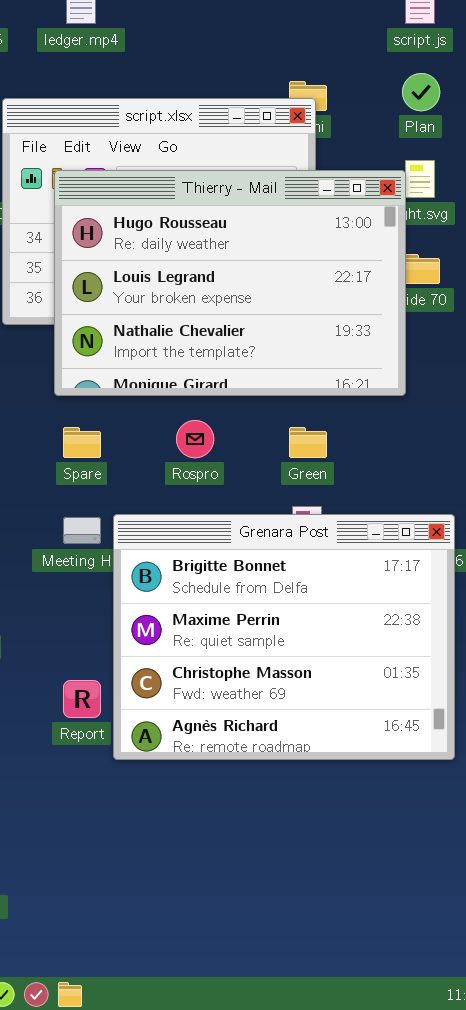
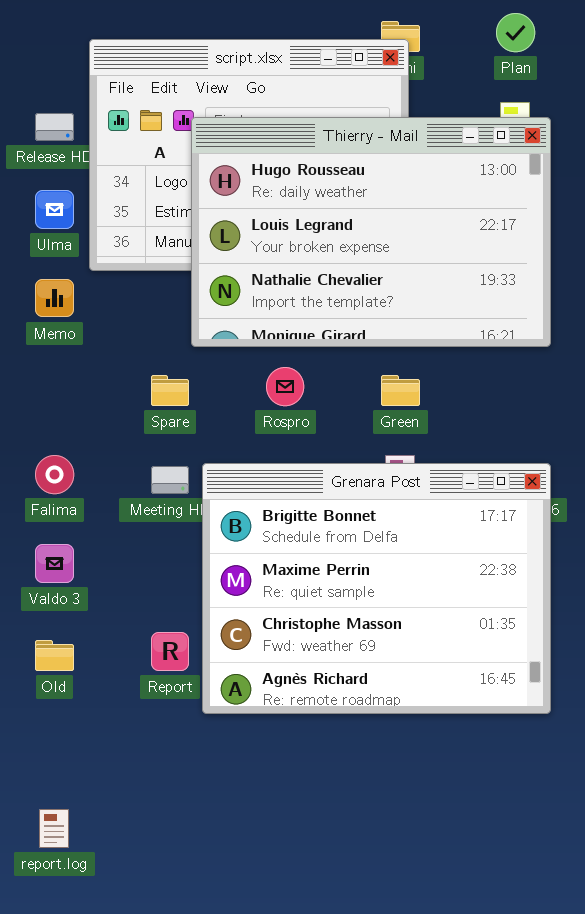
Thierry - Mail: [54,170,406,396] -> [191,117,551,347], moved

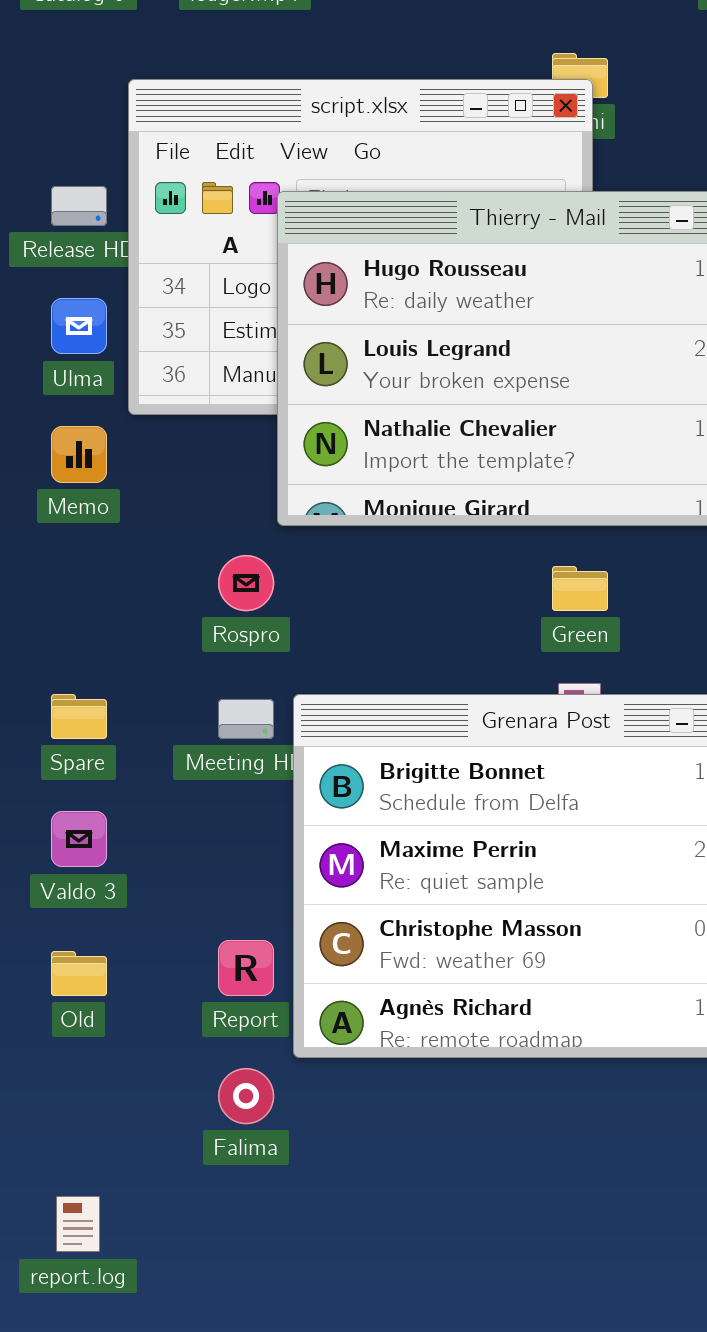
Rospro: [266,367,304,406] -> [218,555,274,611], moved
Spare: [151,375,189,406] -> [51,694,107,739], moved
Falima: [35,455,74,494] -> [218,1068,274,1124], moved

